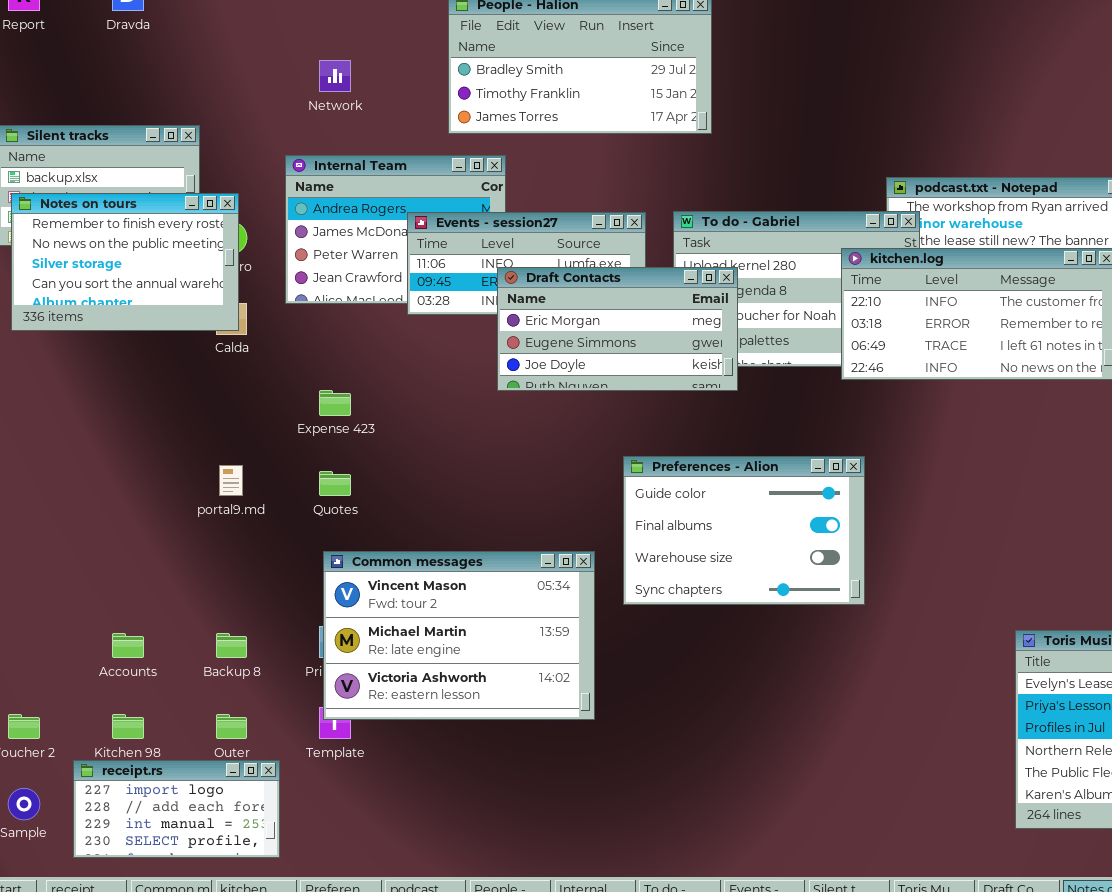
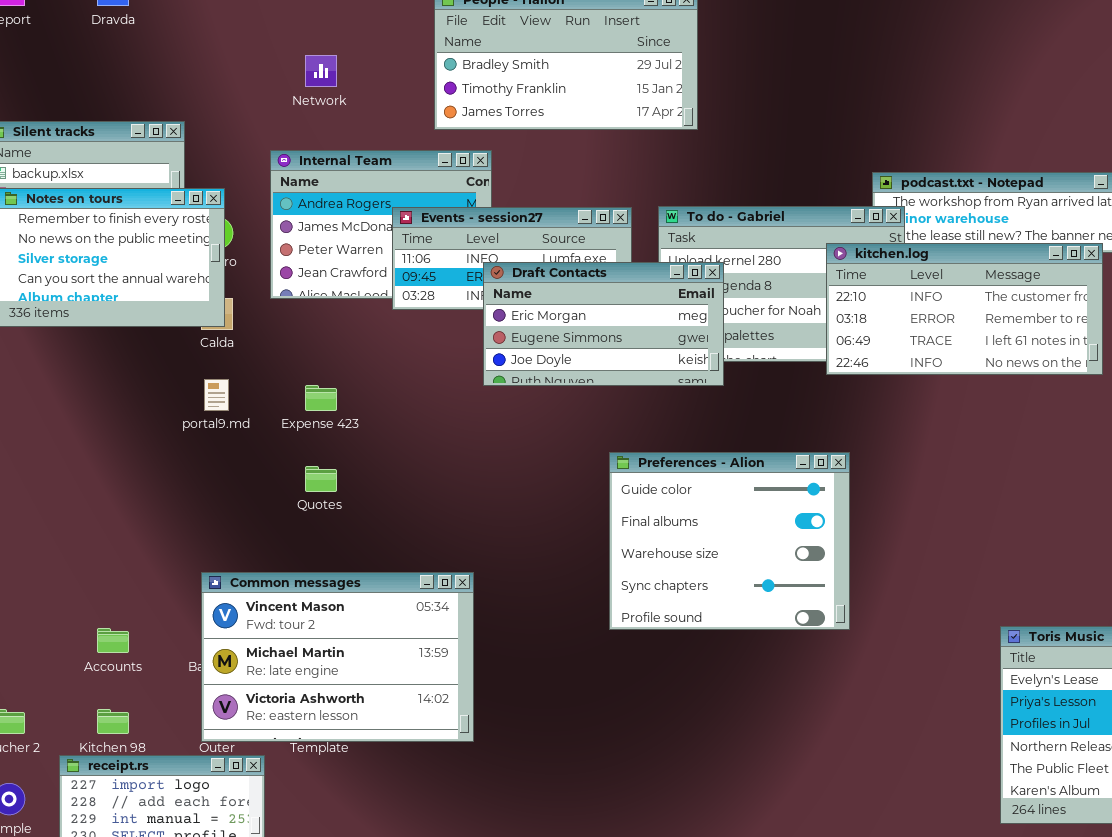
Preferences - Alion: [623,456,865,605] -> [609,452,850,630], resized
portal9.md: [219,465,243,496] -> [204,379,229,411], moved
Common messages: [323,551,595,720] -> [201,572,474,742], moved

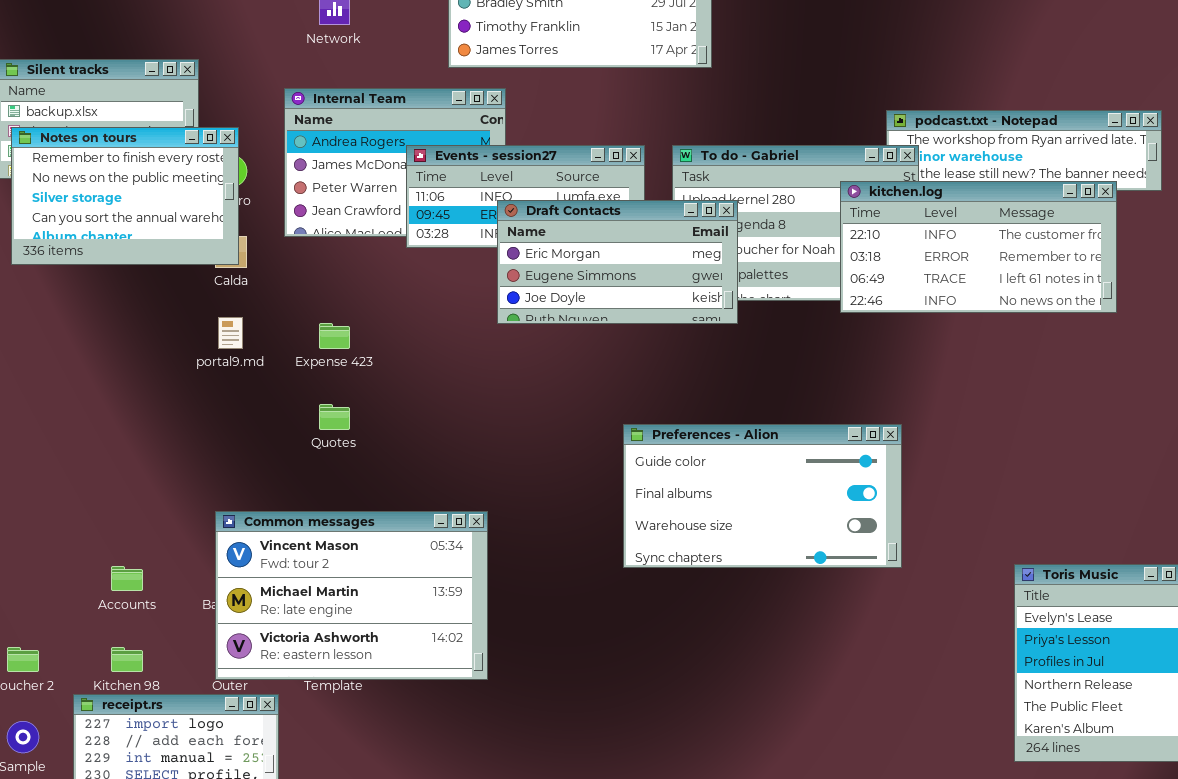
Preferences - Alion: [609,452,850,630] -> [623,424,902,568], resized

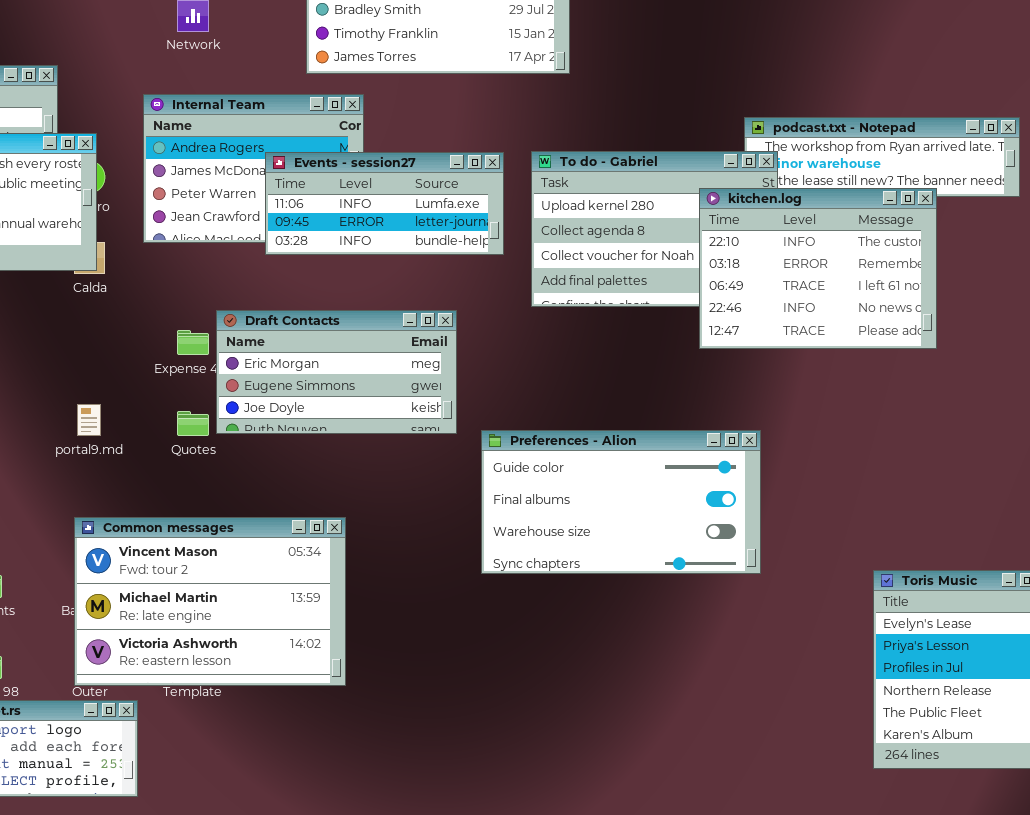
kitchen.log: [840,181,1117,313] -> [699,188,937,349], resized
Draft Contacts: [497,200,738,324] -> [216,310,457,434], moved
portal9.md: [218,317,243,349] -> [77,404,101,436], moved

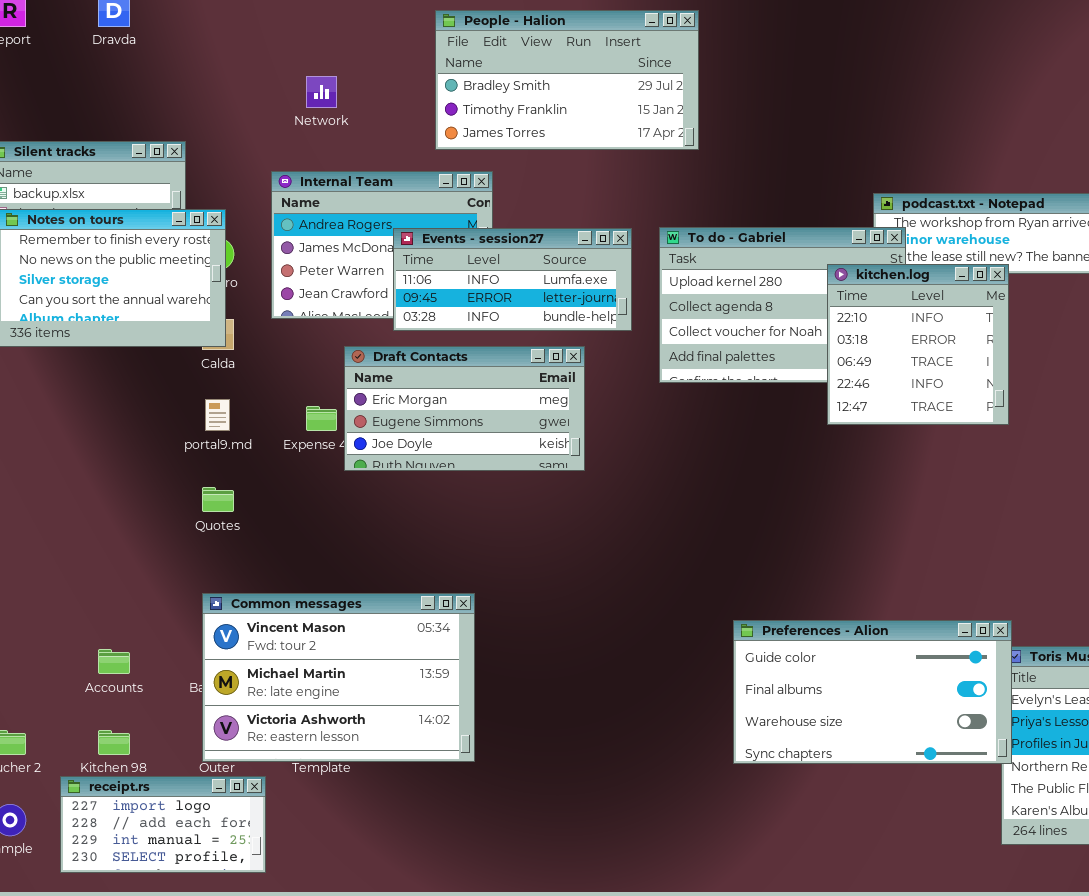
kitchen.log: [699,188,937,349] -> [827,264,1009,425], resized
Draft Contacts: [216,310,457,434] -> [344,346,585,471], moved
portal9.md: [77,404,101,436] -> [205,399,230,431], moved
Quotes: [177,411,209,436] -> [202,487,234,512], moved
Preferences - Alion: [481,430,761,574] -> [733,620,1012,764], moved

